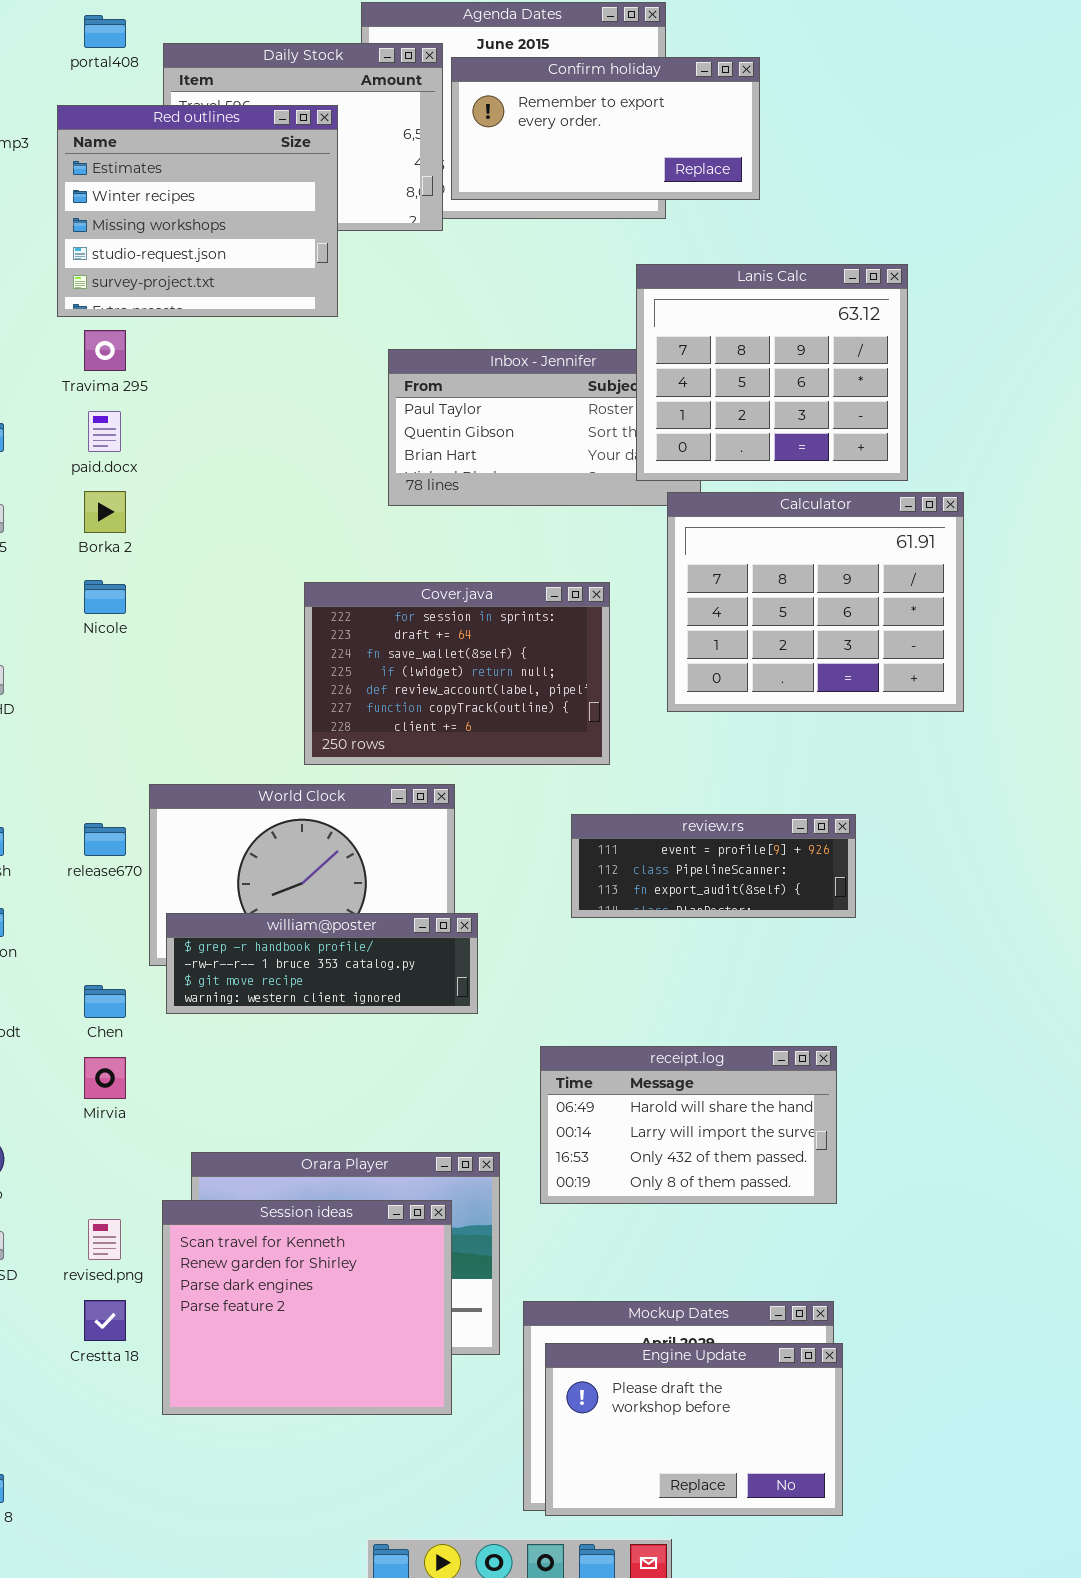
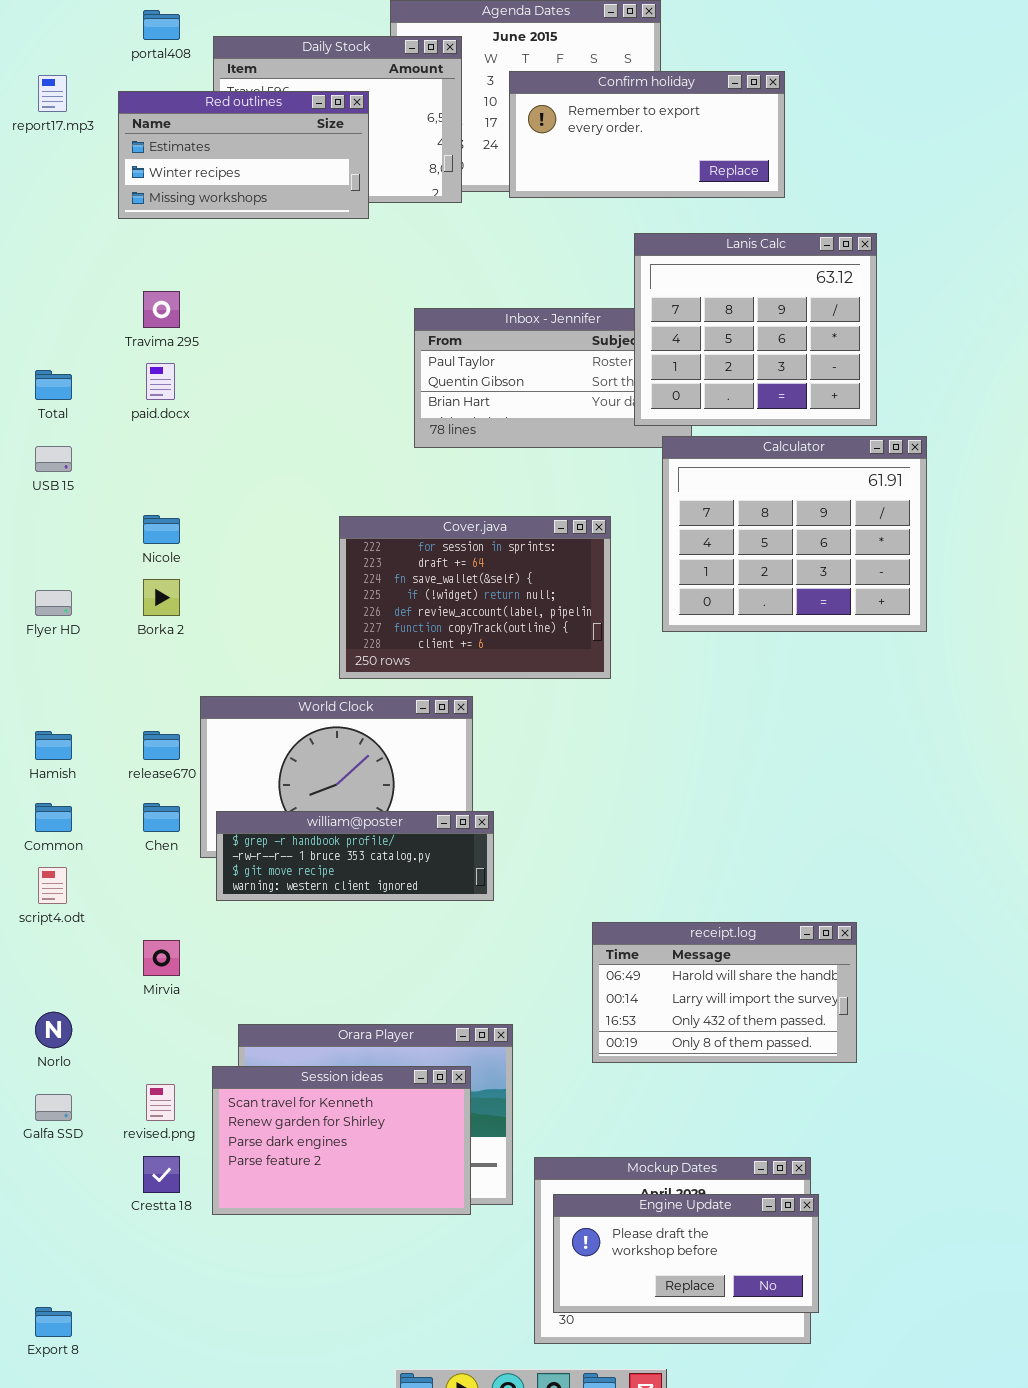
Confirm holiday: [451,57,760,200] -> [509,71,785,198], moved
Red outlines: [57,105,338,317] -> [118,91,369,219], resized
Borka 2: [84,491,126,533] -> [143,579,180,616], moved
review.rs: [571,814,856,918] -> none, closed
Chen: [84,985,126,1018] -> [143,803,180,832], moved
receipt.log: [540,1046,837,1204] -> [592,922,857,1063], moved
Session ideas: [162,1200,452,1415] -> [212,1066,471,1215], resized
Engine Update: [545,1343,843,1516] -> [553,1194,819,1313], resized

